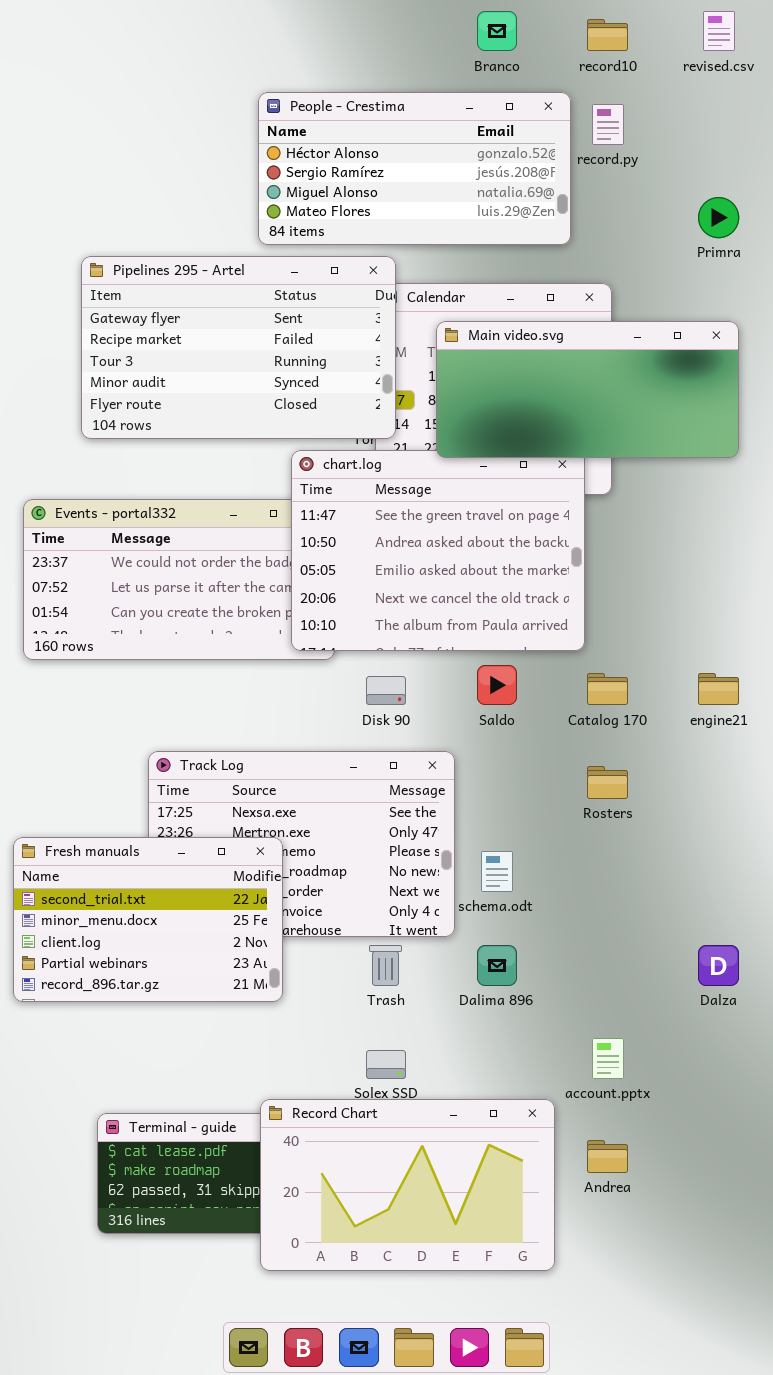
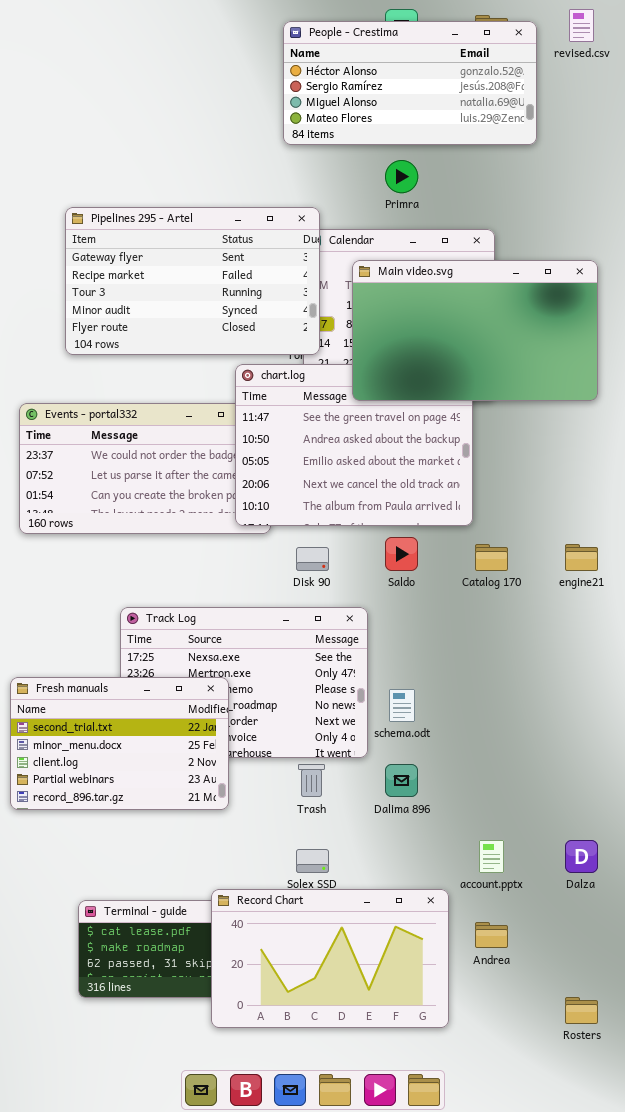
People - Crestima: [258,92,571,245] -> [283,21,537,145], moved
Primra: [698,197,739,238] -> [385,160,418,193], moved
Main video.svg: [436,321,739,458] -> [352,260,598,401], resized
Rosters: [587,766,628,799] -> [565,997,598,1024], moved
Dalza: [698,945,739,986] -> [565,840,598,873], moved

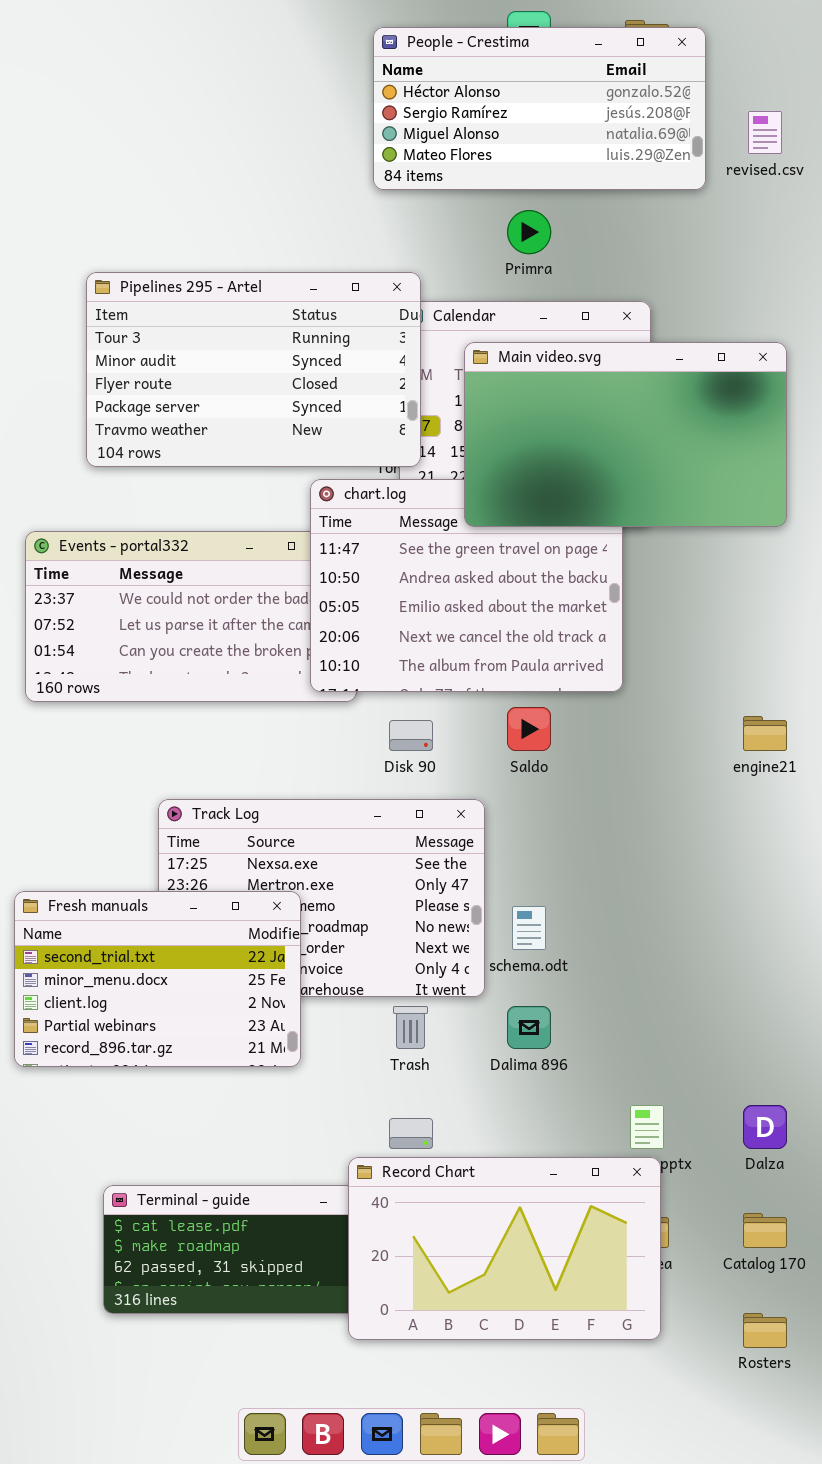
revised.csv: [569,9,594,42] -> [748,111,782,154], moved
Pipelines 295 - Artel: [65,207,320,355] -> [86,272,421,467], scrolled down 2 rows
Catalog 170: [475,544,508,571] -> [743,1213,787,1248], moved
Record Chart: [211,889,449,1028] -> [348,1157,661,1340], moved

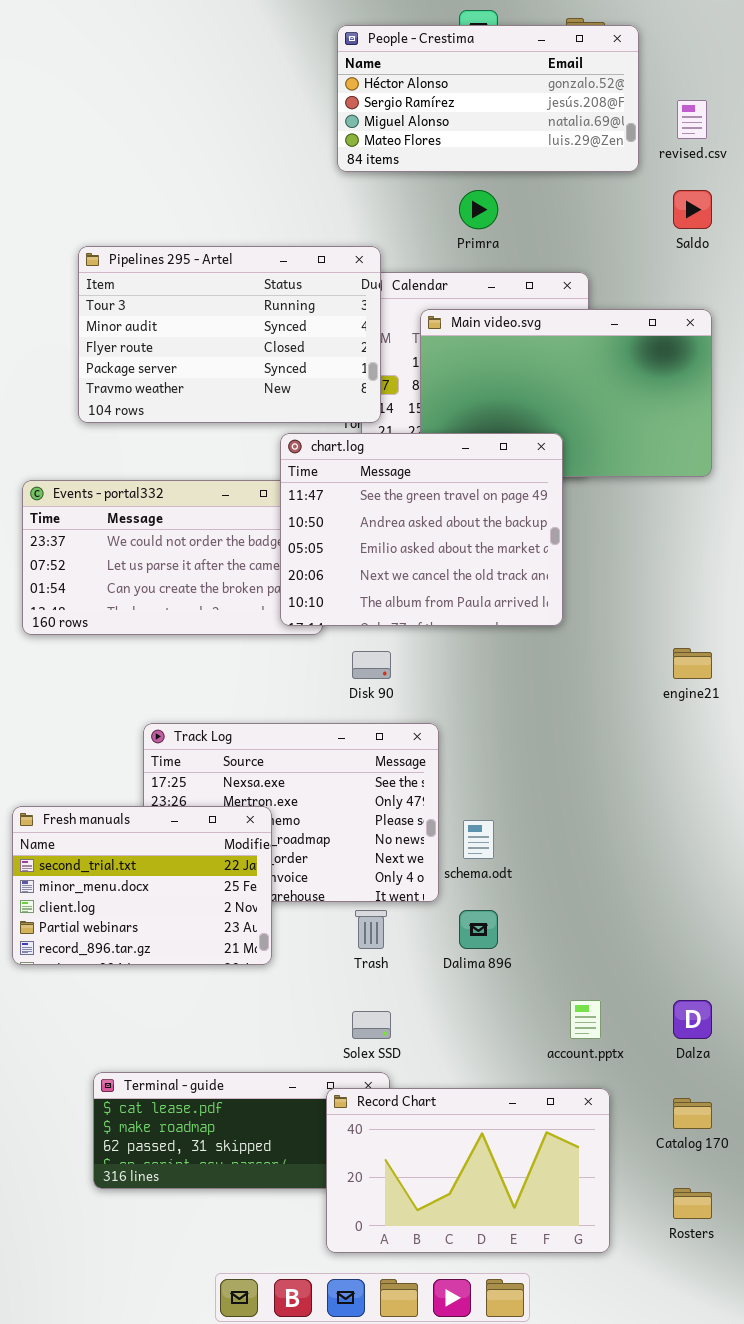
chart.log: [310,479,623,692] -> [280,433,563,626], raised
Saldo: [507,707,551,751] -> [673,190,712,229], moved
Record Chart: [348,1157,661,1340] -> [326,1088,610,1253], moved

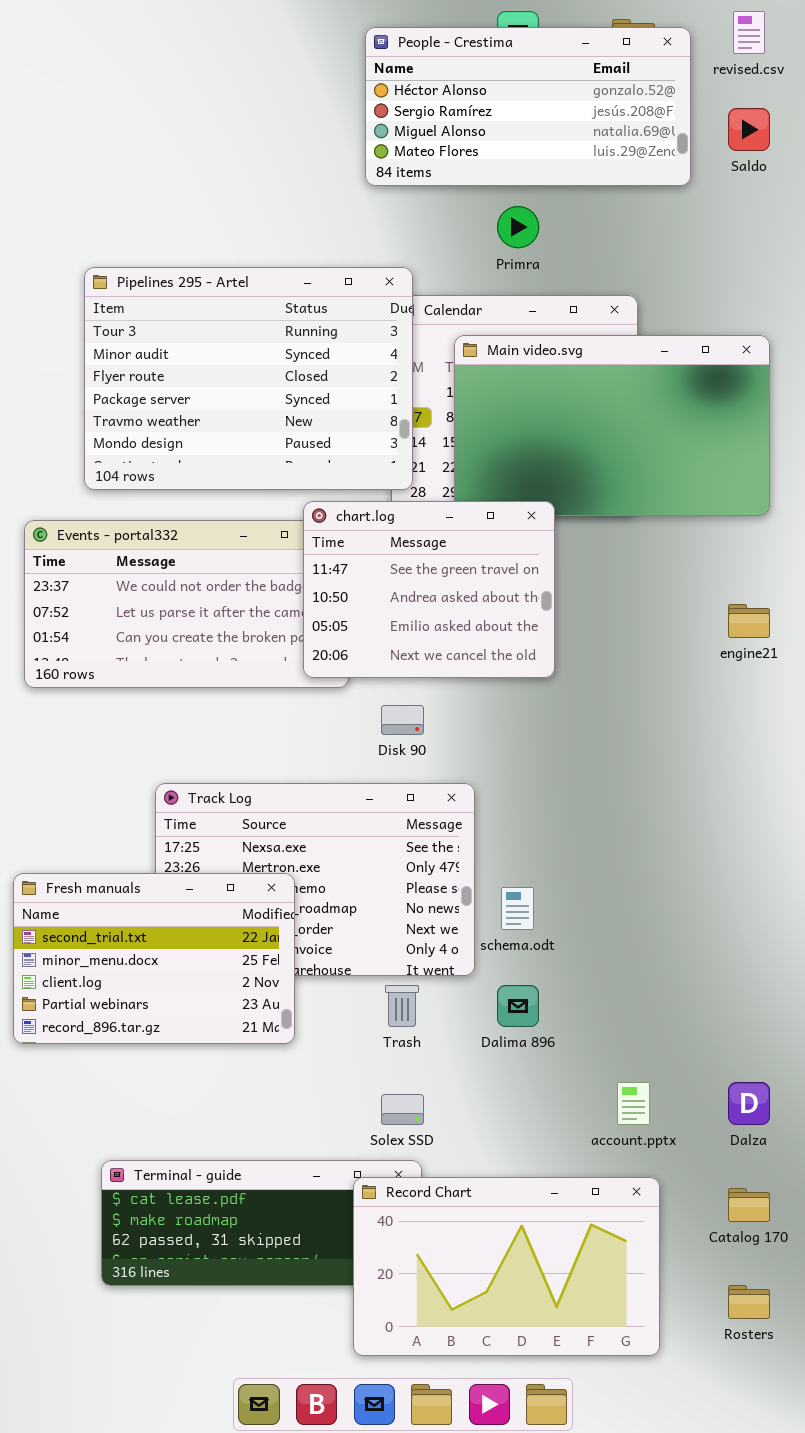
revised.csv: [677,100,707,139] -> [733,11,765,54], moved
Saldo: [673,190,712,229] -> [728,108,770,151], moved
Pipelines 295 - Artel: [78,246,381,423] -> [84,267,413,490], resized
chart.log: [280,433,563,626] -> [303,501,555,678], resized
engine21: [673,648,712,679] -> [728,604,770,638], moved

